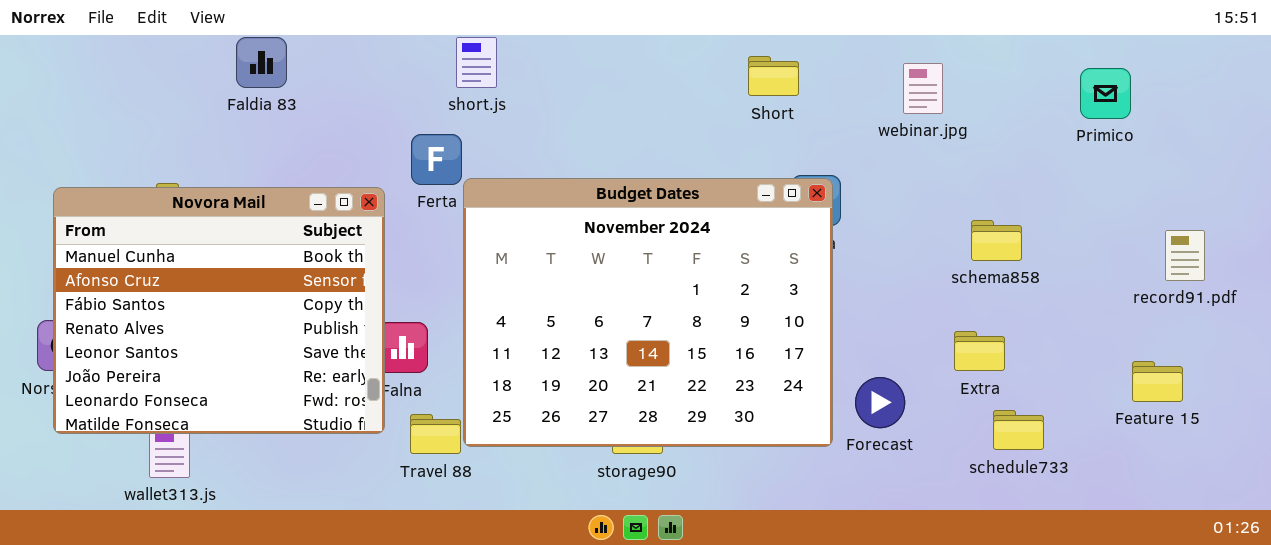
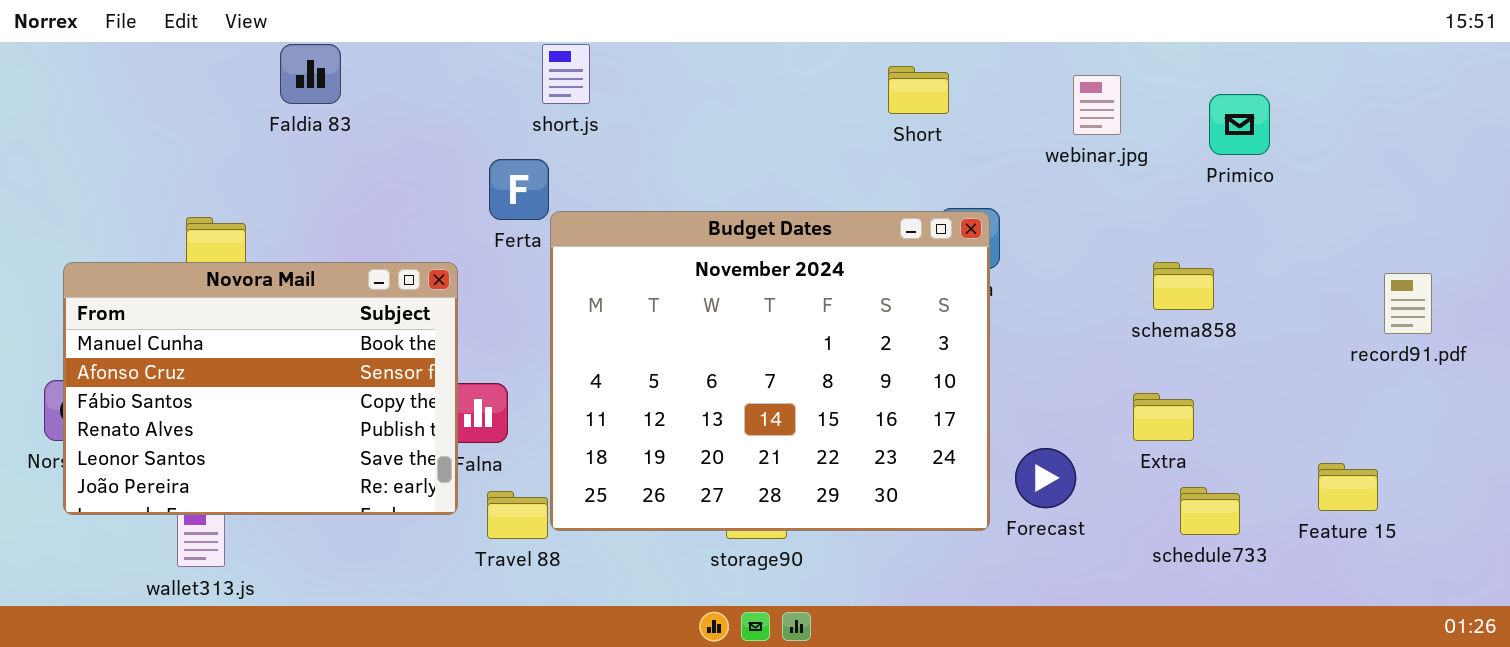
Primico: [1080,68,1131,119] -> [1209,94,1270,155], moved
Novora Mail: [53,187,385,434] -> [63,262,458,515], resized
Feature 15: [1132,361,1183,402] -> [1318,463,1378,511], moved

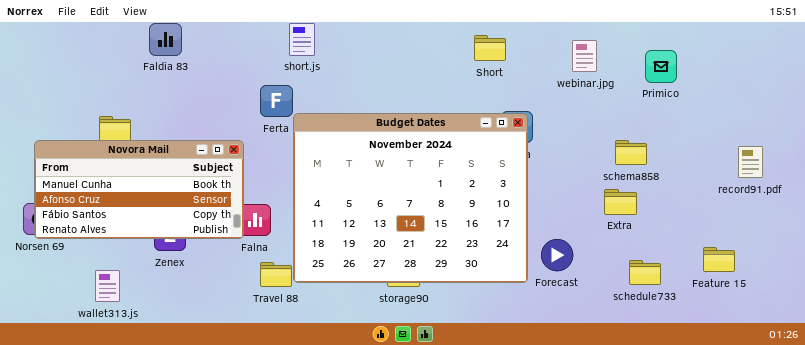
Novora Mail: [63,262,458,515] -> [34,140,244,239], resized
Extra: [1133,393,1194,441] -> [604,189,637,215], moved

